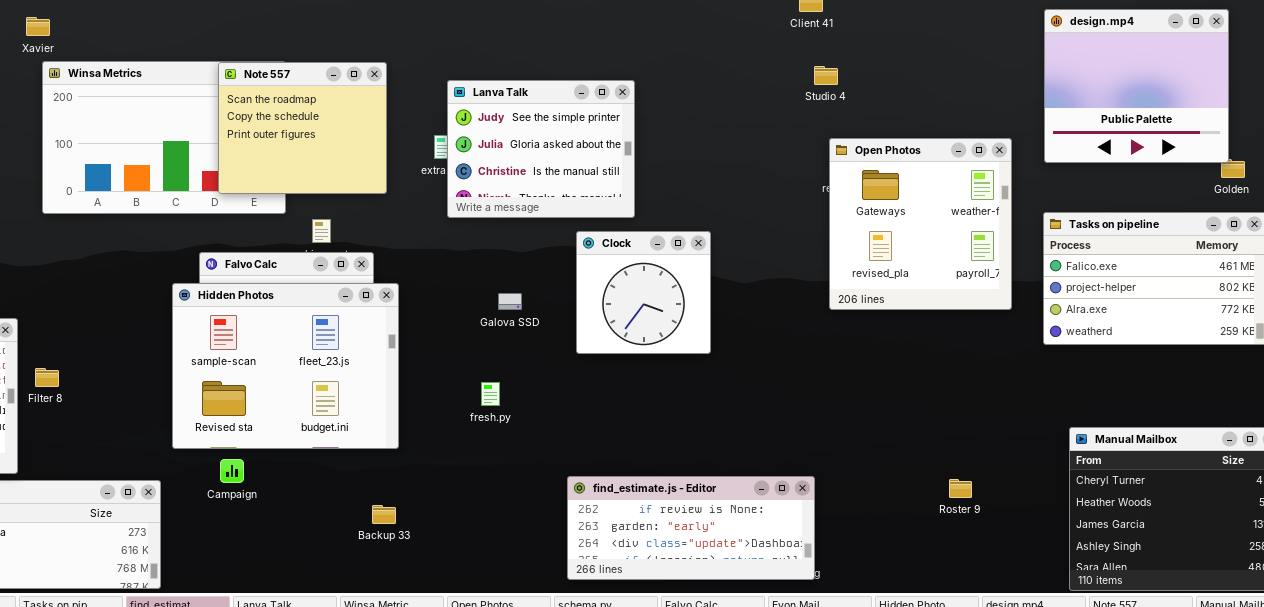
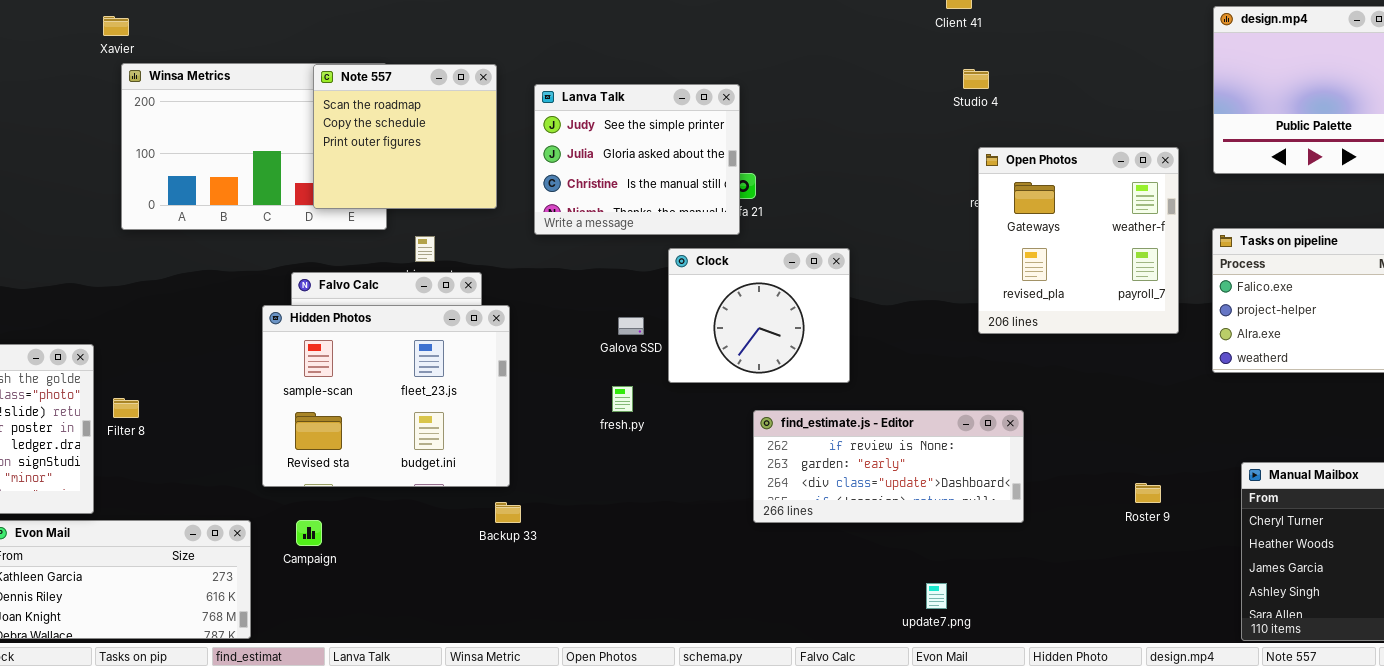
Lanva Talk: [447,80,635,218] -> [534,84,740,235], moved
Clock: [576,231,711,354] -> [668,248,850,383], resized
fresh.py: [481,382,500,406] -> [612,386,633,412], moved
Campaign: [220,459,244,483] -> [296,520,322,546], moved
find_estimate.js - Editor: [567,476,815,580] -> [753,410,1024,523], moved
Roster 9: [949,479,972,498] -> [1135,483,1161,503], moved
Backup 33: [372,505,396,524] -> [495,502,521,523], moved

